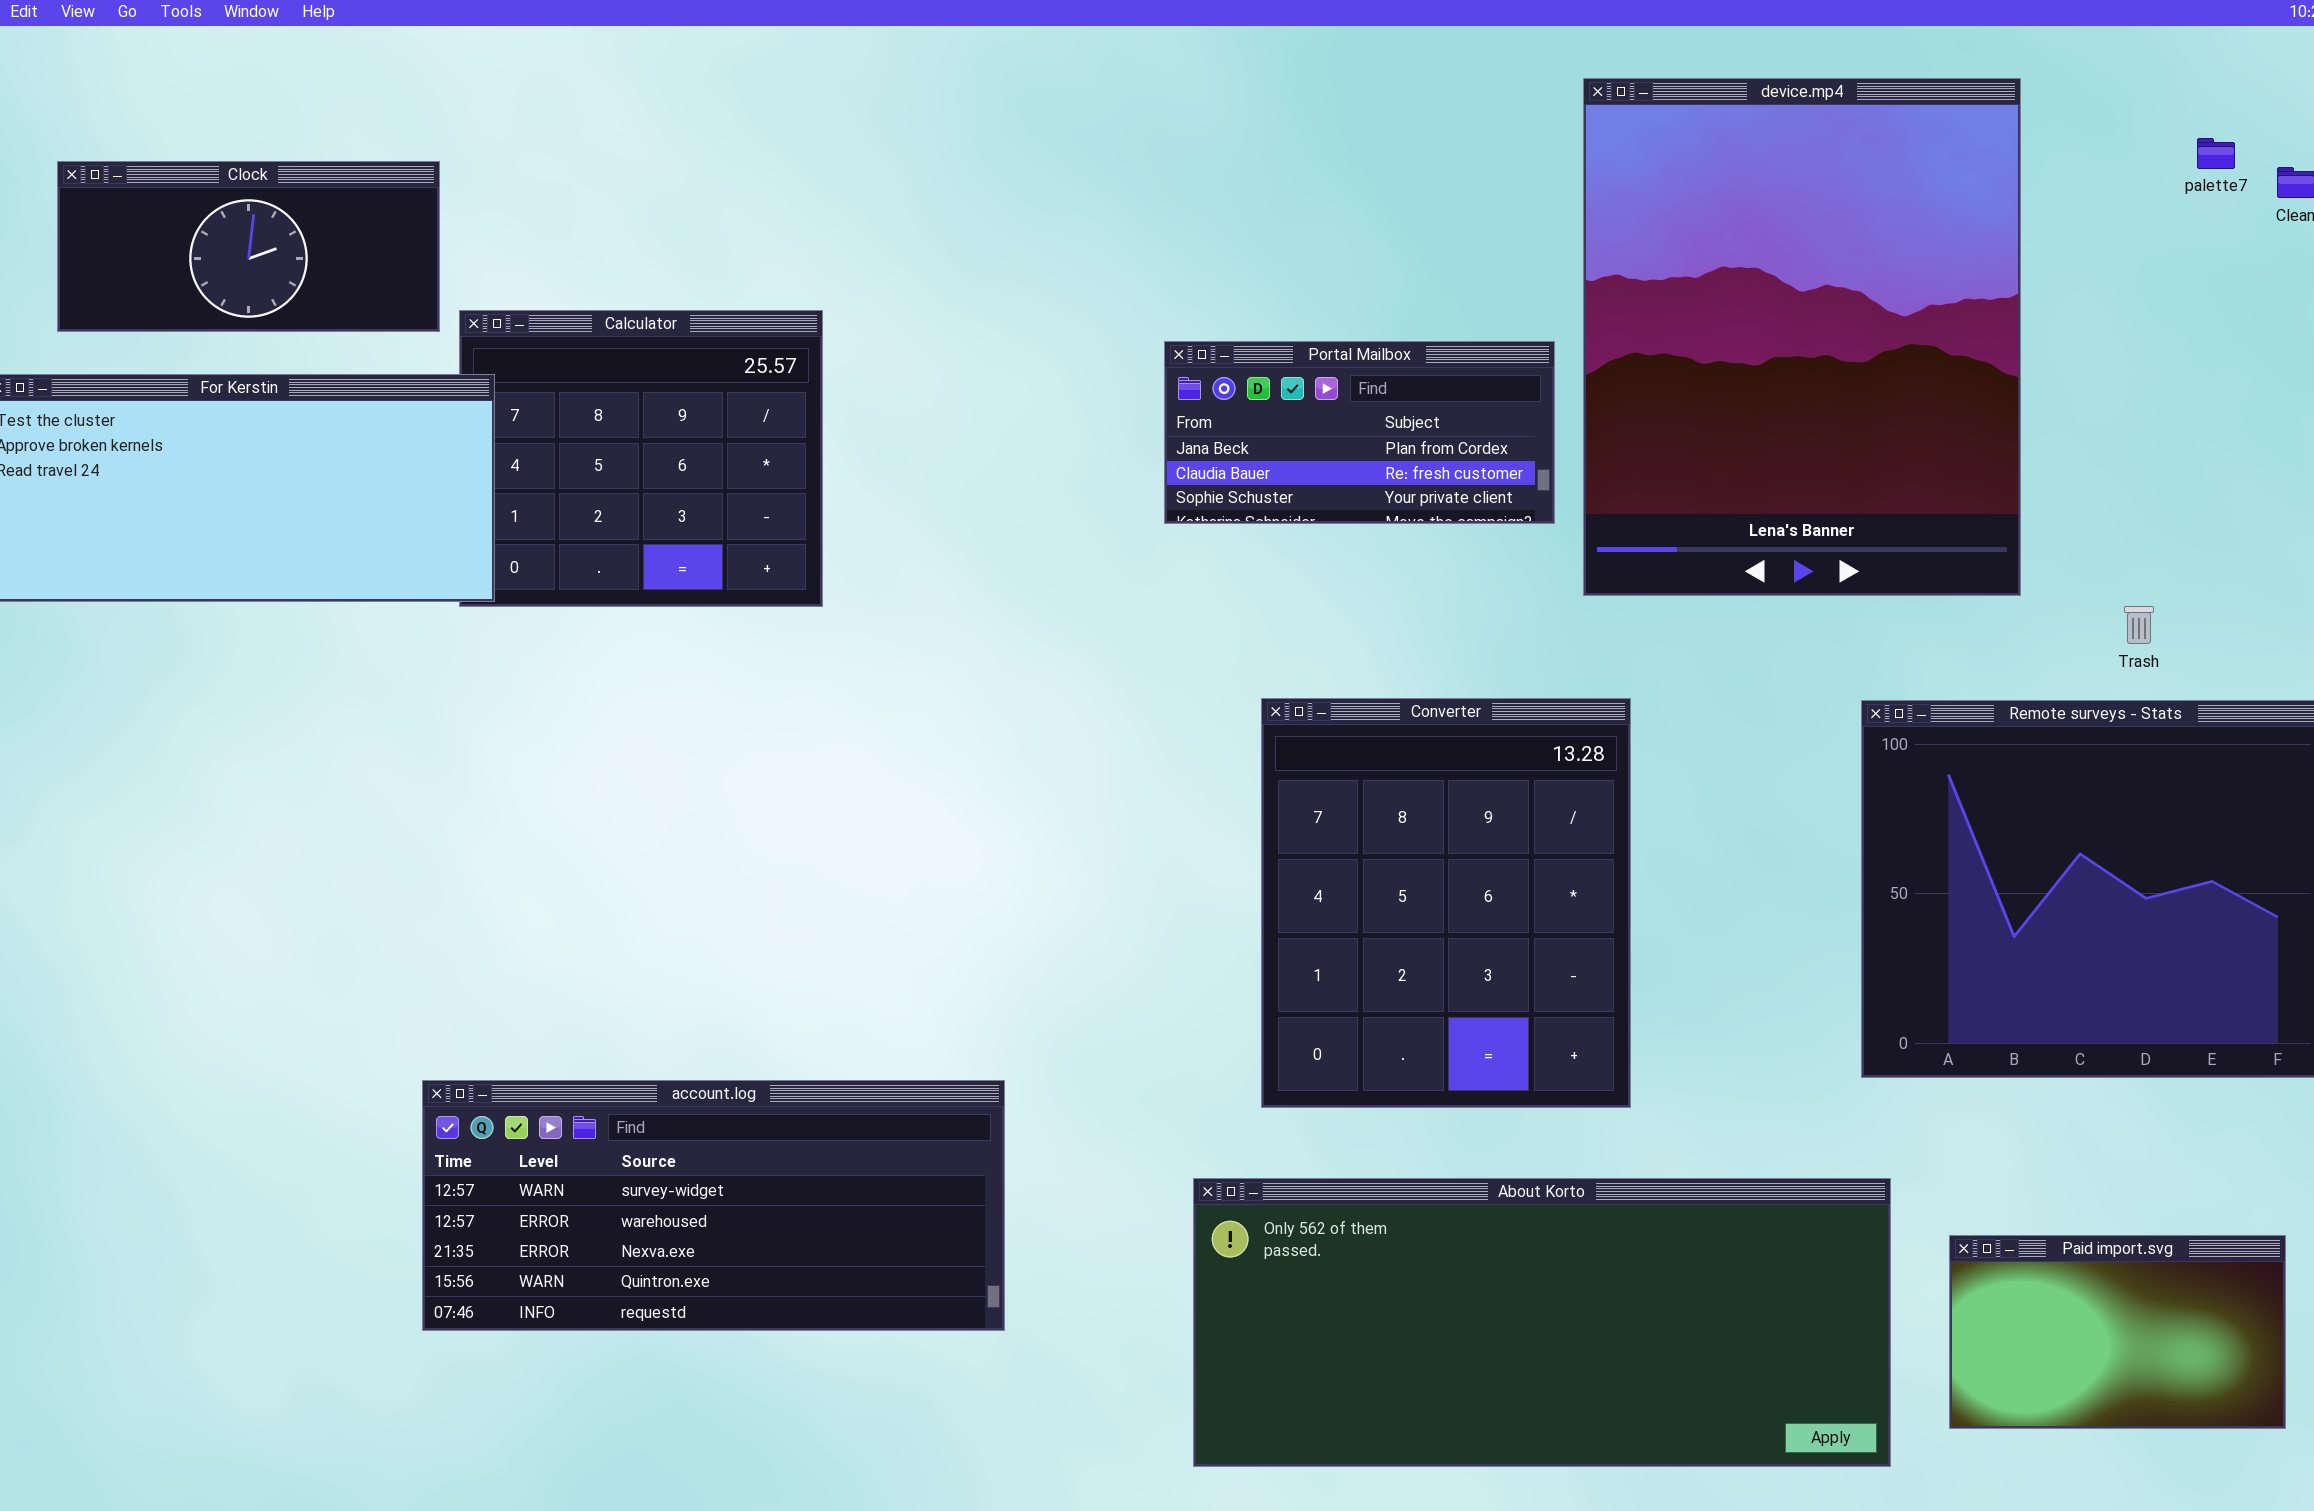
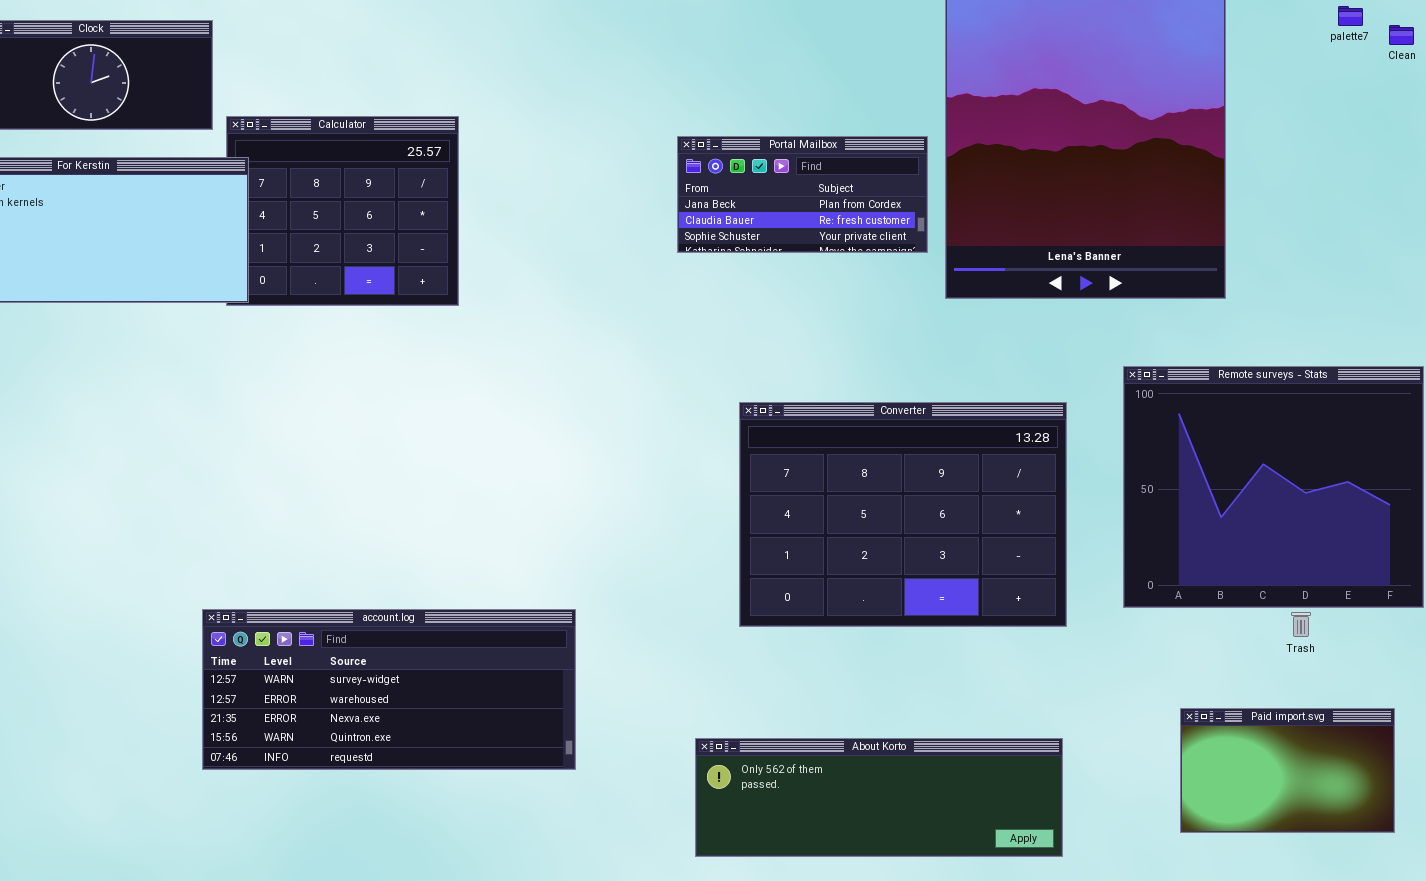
Trash: [2124,606,2154,644] -> [1291,612,1311,637], moved
Converter: [1261,698,1631,1108] -> [739,402,1067,627], resized
About Korto: [1193,1178,1891,1467] -> [695,738,1063,857], resized

